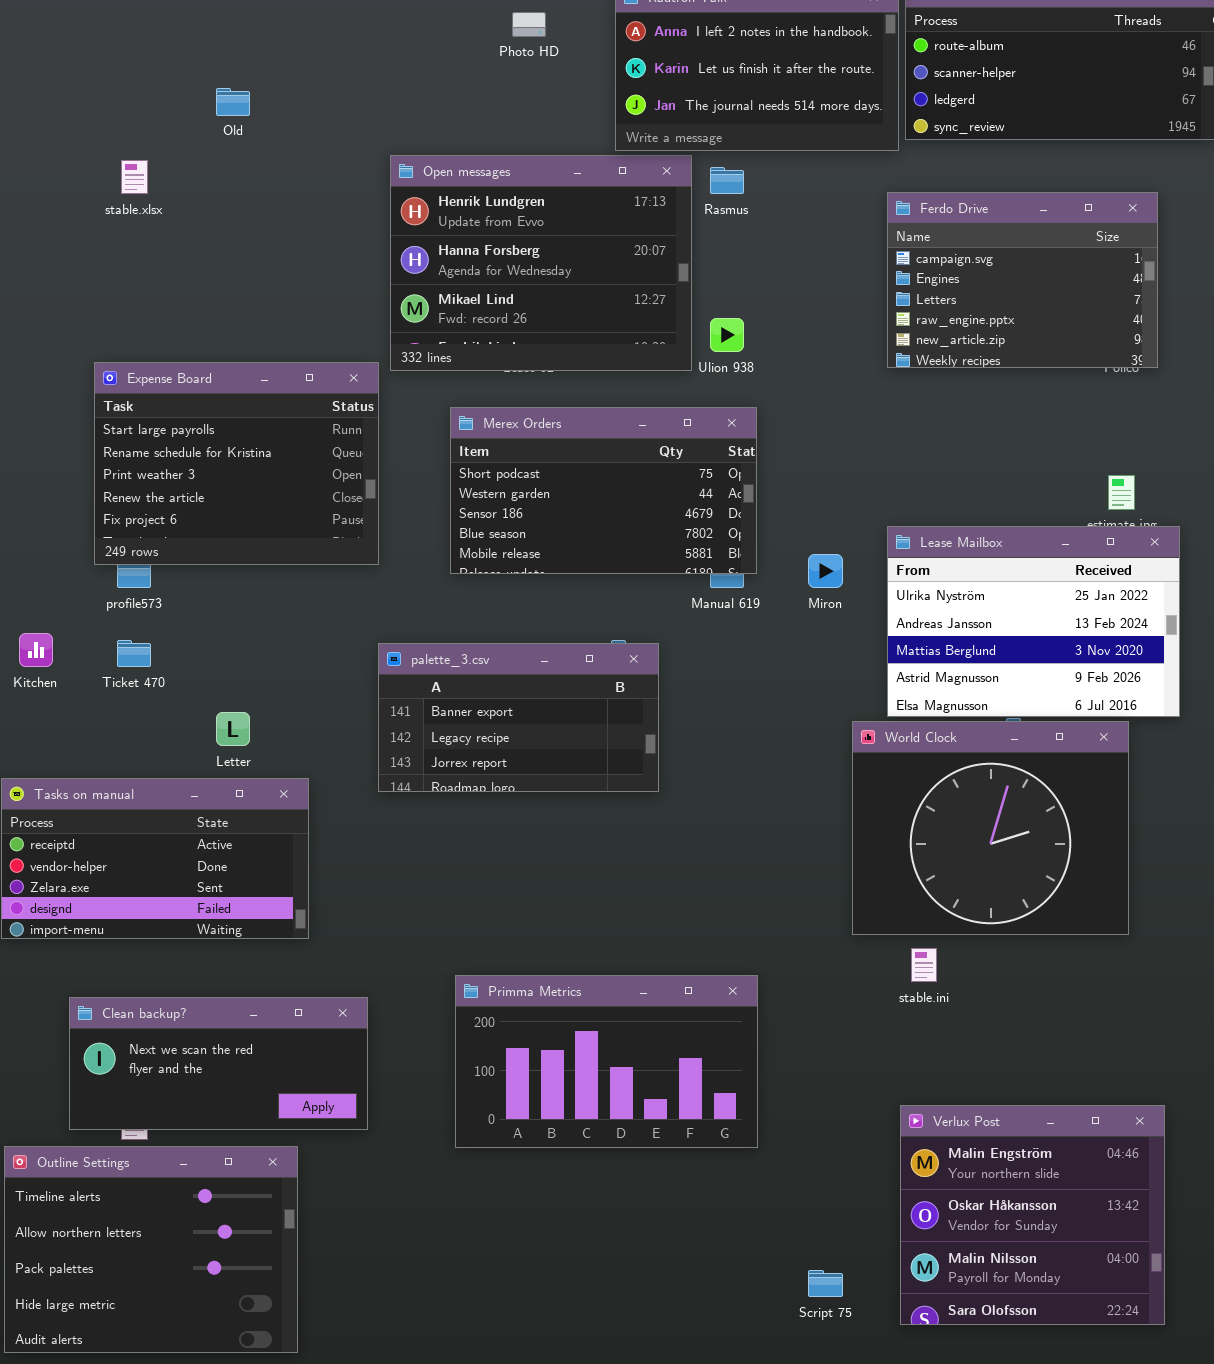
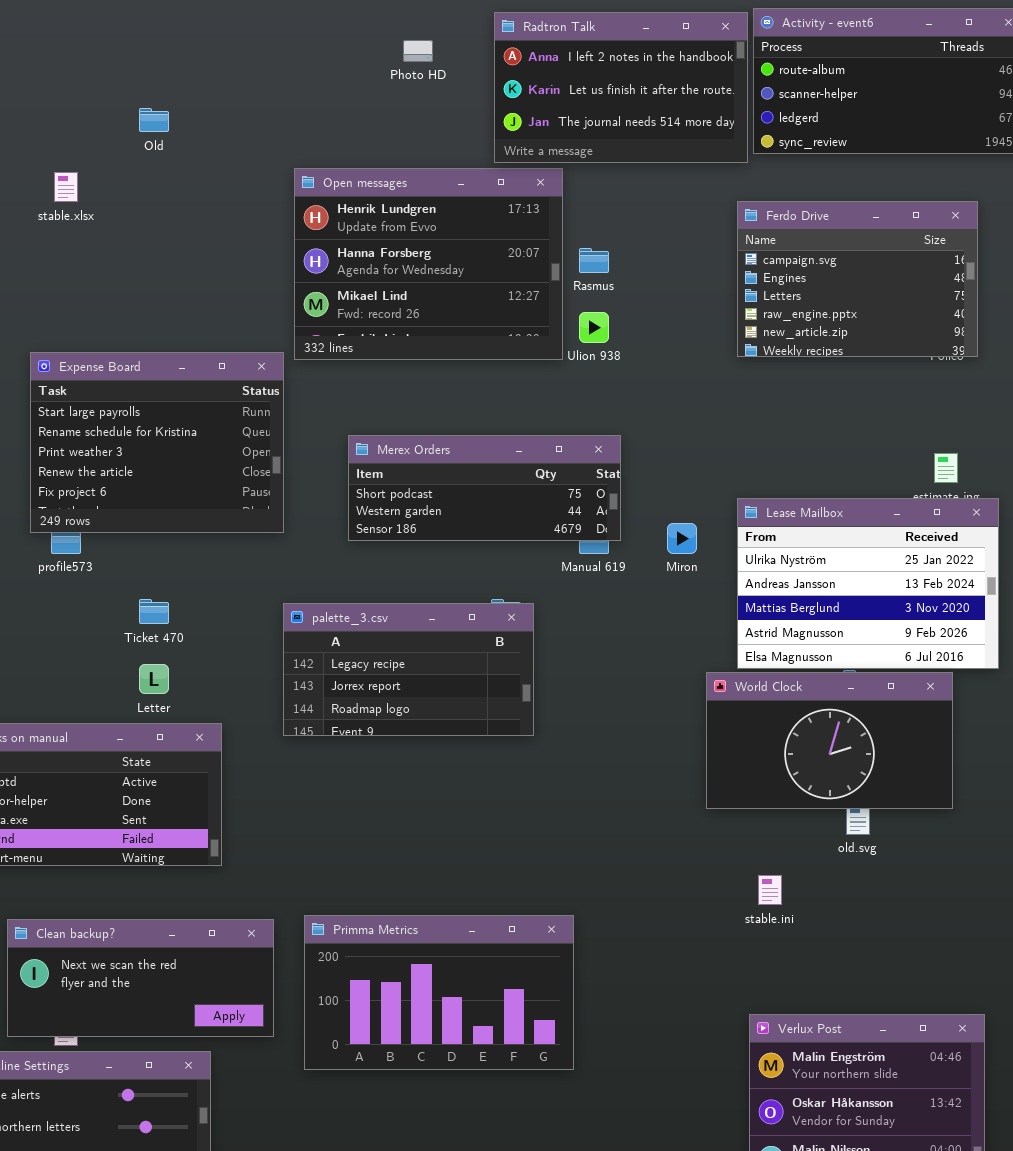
Rasmus: [710,167,744,194] -> [579,248,609,273], moved
Merex Orders: [450,407,757,574] -> [348,435,621,541], resized
Ticket 470: [117,640,151,667] -> [139,599,169,624], moved
palette_3.csv: [378,643,659,792] -> [283,603,534,736], scrolled down 1 row
World Clock: [852,721,1129,935] -> [706,672,953,809], resized
Primma Metrics: [455,975,758,1148] -> [304,915,574,1070], moved

